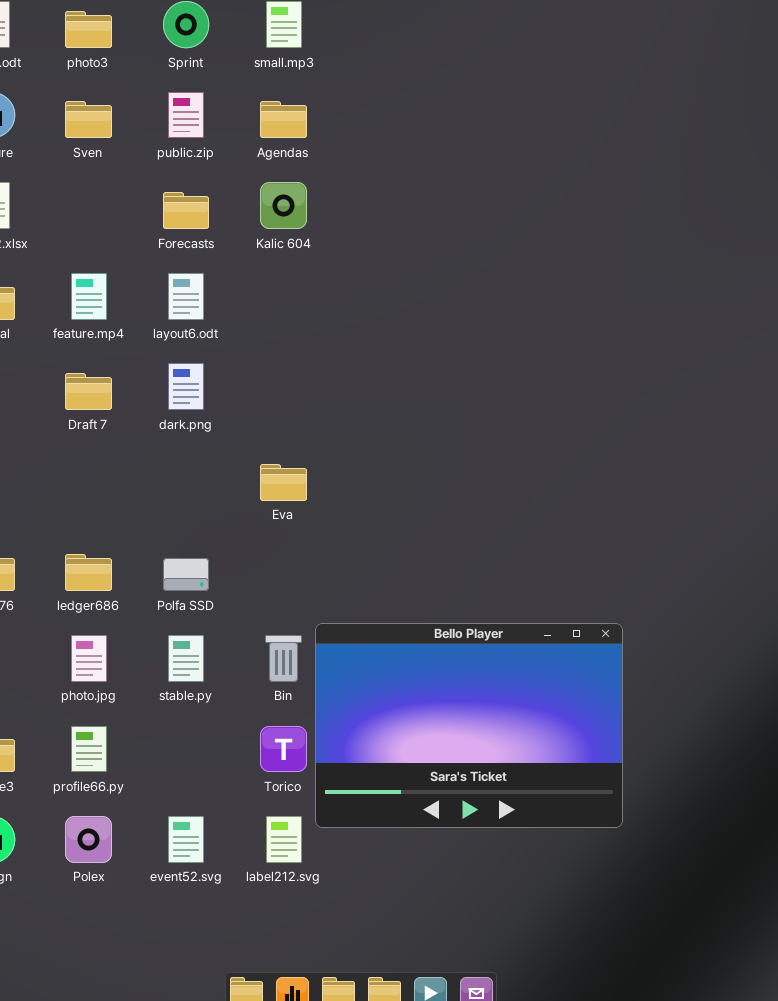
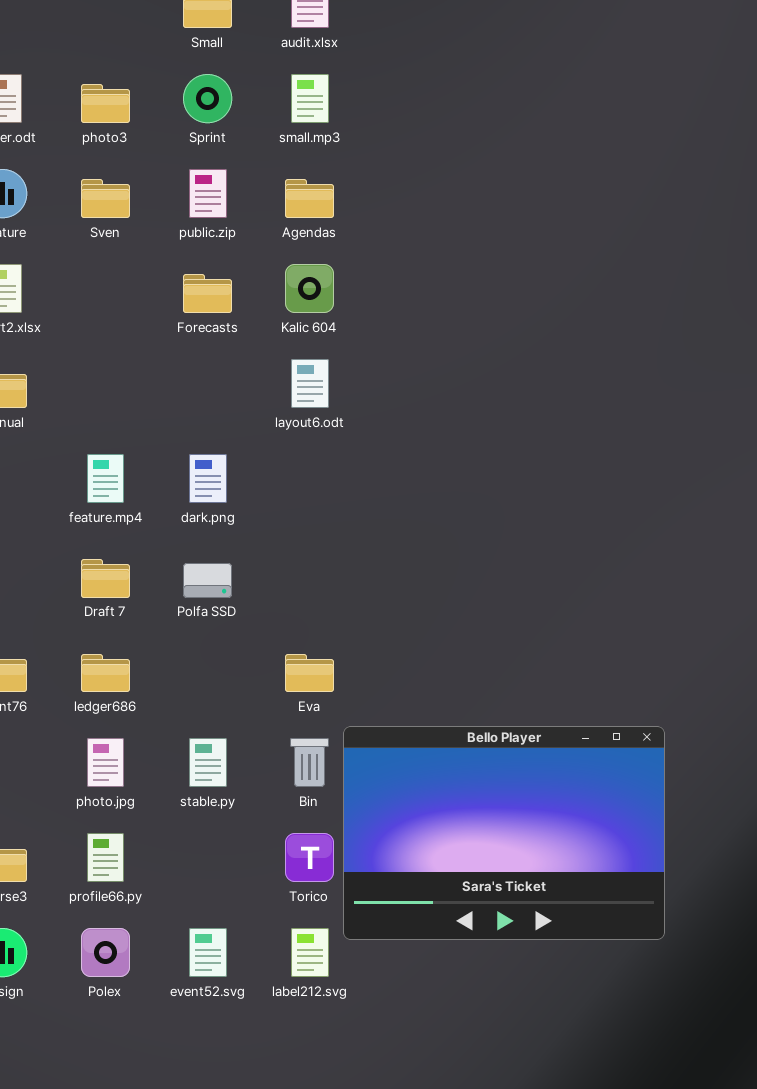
feature.mp4: [71,273,107,320] -> [87,454,124,503], moved
layout6.odt: [168,273,204,320] -> [291,359,329,408], moved
Draft 7: [65,373,112,410] -> [81,559,130,598], moved
Eva: [260,464,307,501] -> [285,654,334,692], moved
Polfa SSD: [163,558,209,591] -> [183,563,232,598], moved

